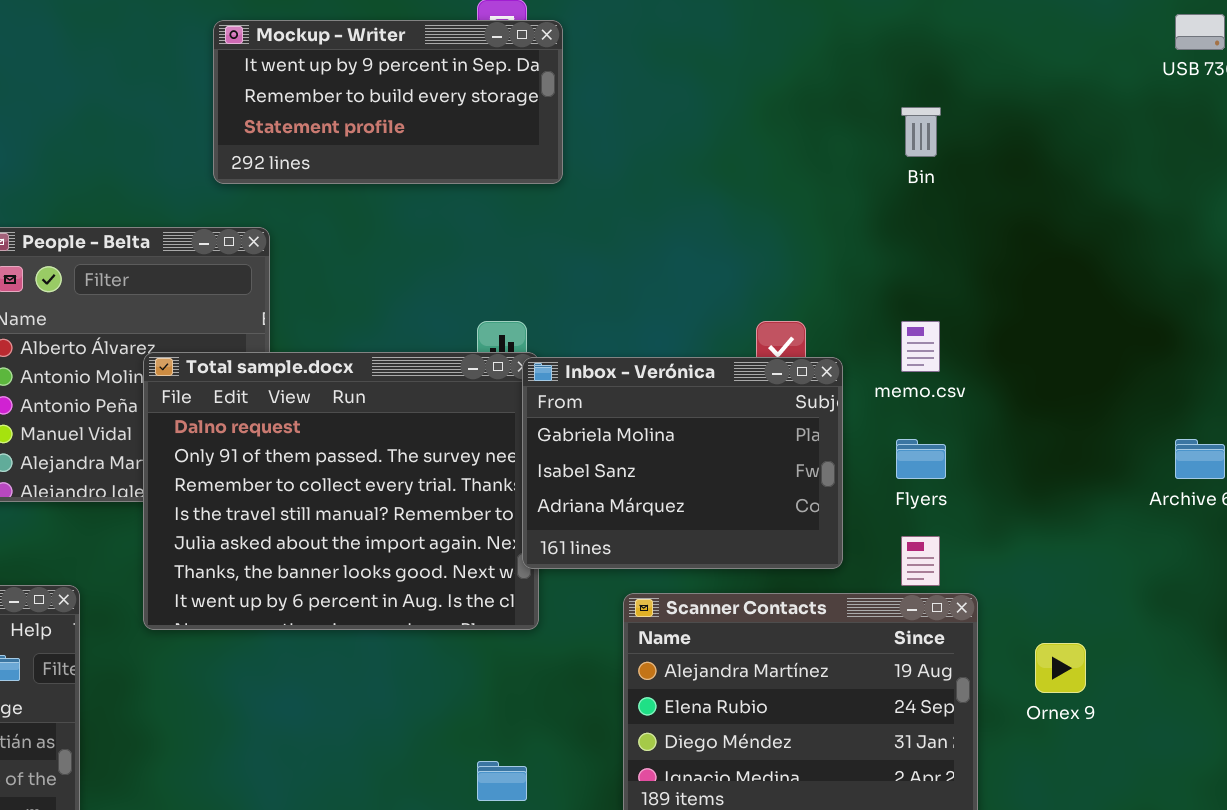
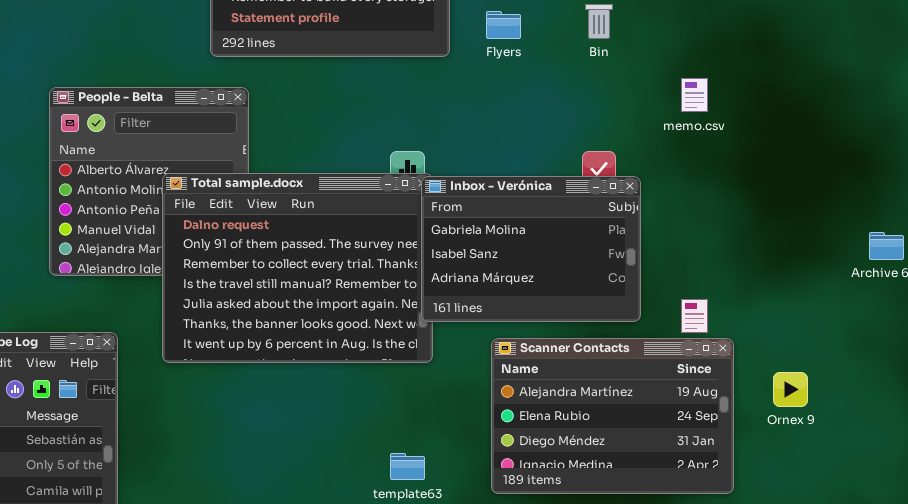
Bin: [901,107,941,157] -> [585,4,613,39], moved
memo.csv: [901,321,940,372] -> [681,78,708,112], moved
Flyers: [896,439,946,479] -> [486,11,521,39], moved

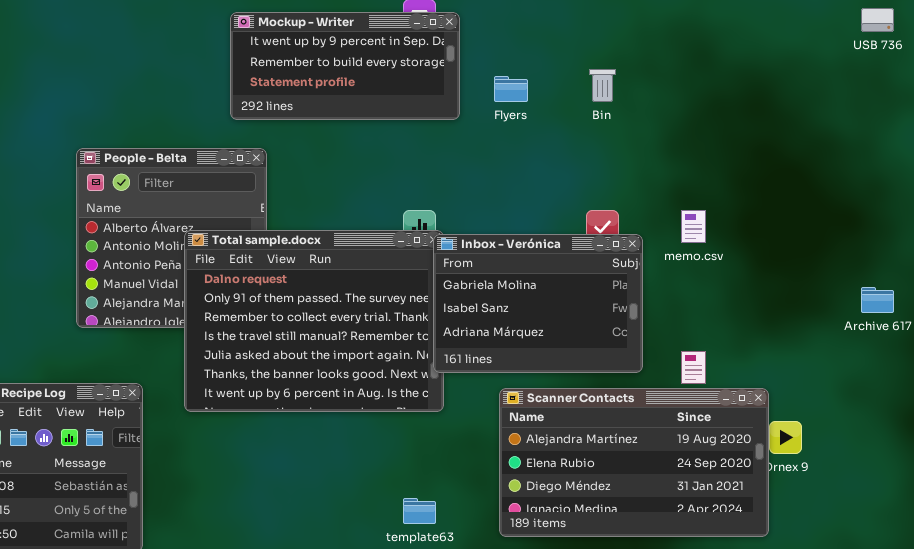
memo.csv: [681,78,708,112] -> [681,210,706,243], moved
Scanner Contacts: [491,338,734,494] -> [499,388,769,537], resized

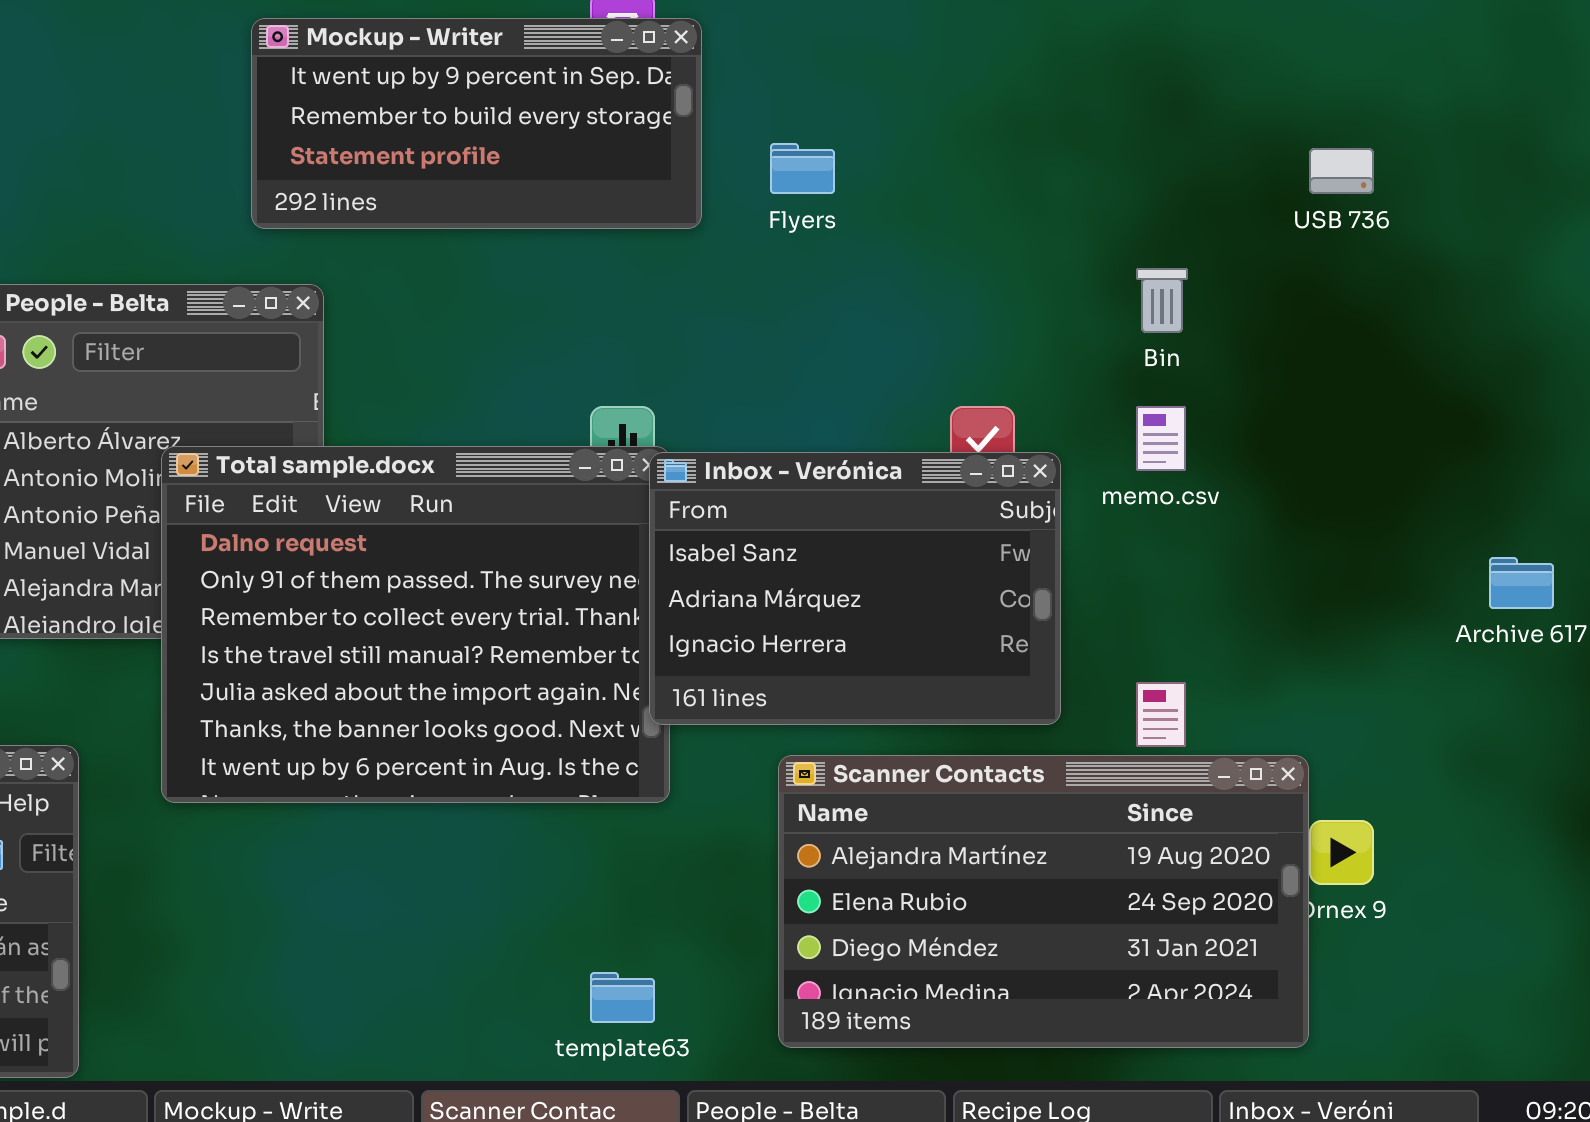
USB 736: [861,8,894,32] -> [1309,148,1374,194], moved
Bin: [589,69,616,102] -> [1136,268,1188,333], moved
Inbox - Verónica: [433,234,643,373] -> [649,452,1061,725], scrolled down 1 row

